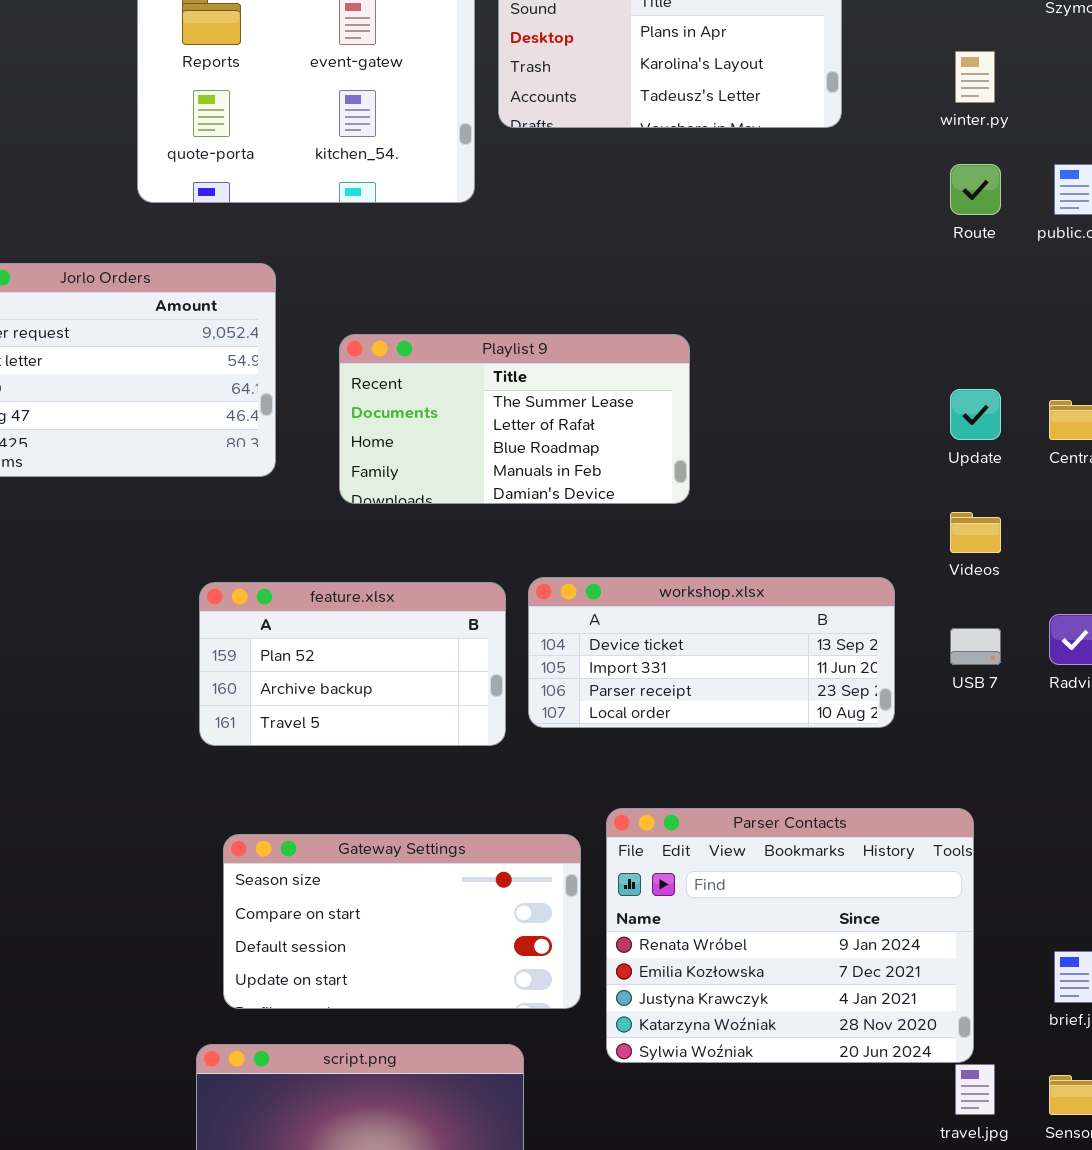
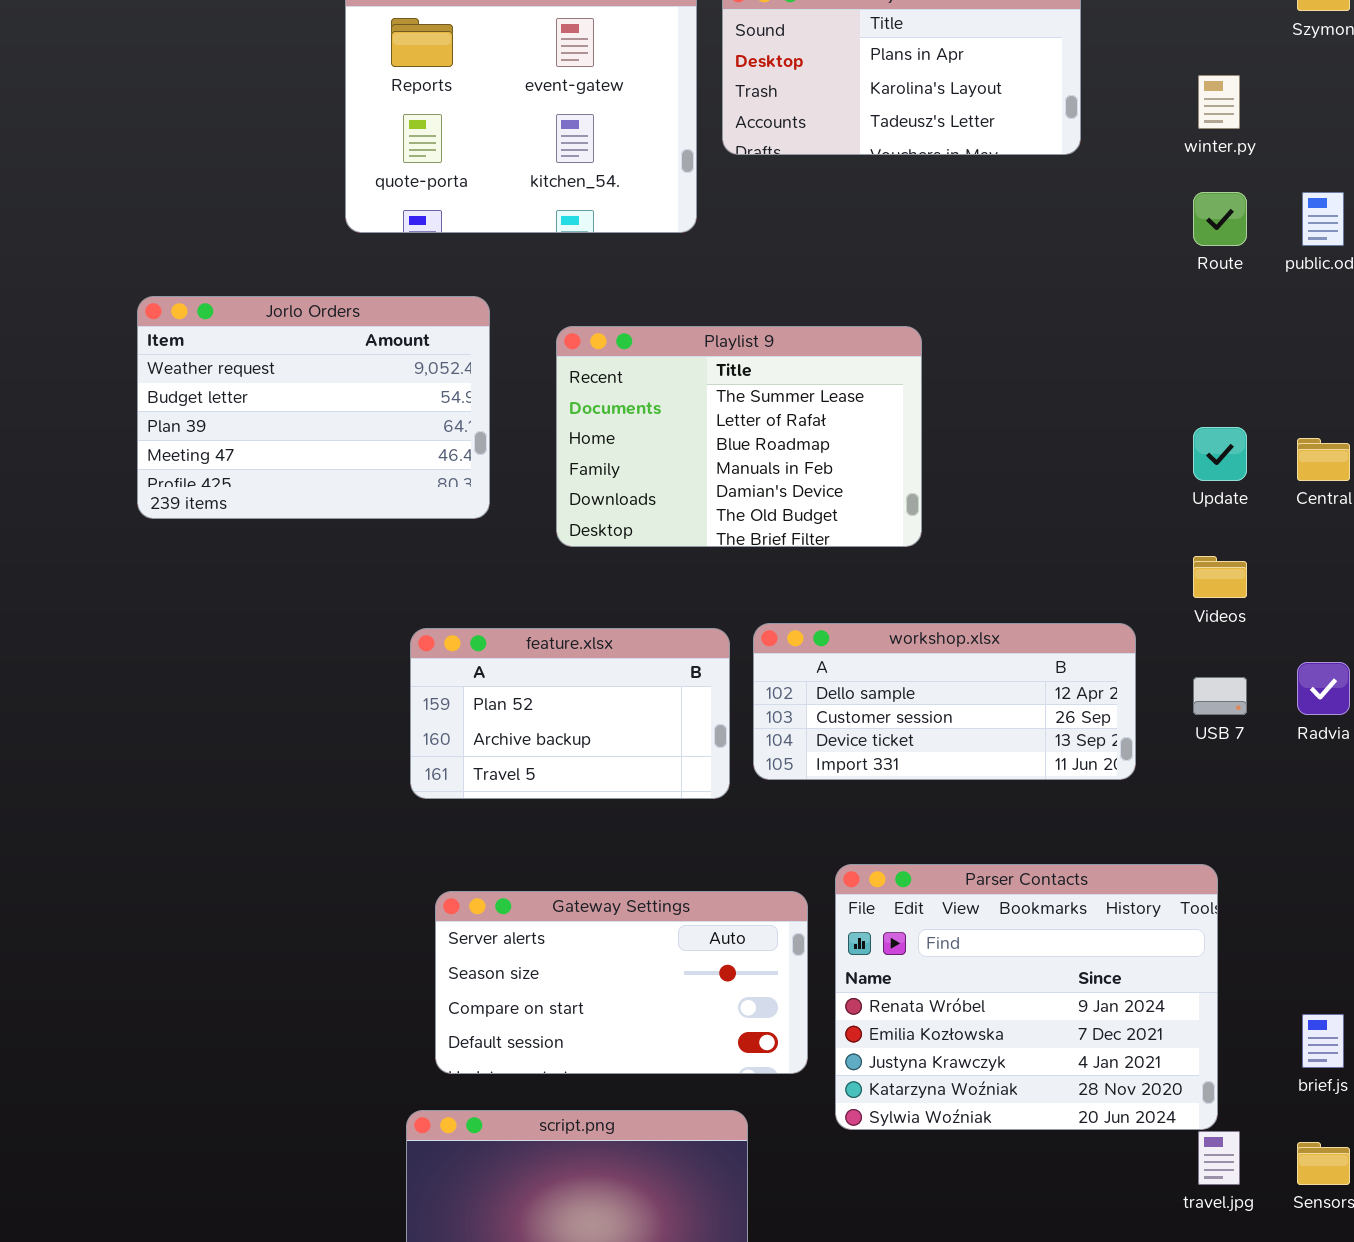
Playlist 9: [339,334,690,504] -> [556,326,922,547], resized
workshop.xlsx: [528,577,895,728] -> [753,623,1136,780], scrolled up 2 rows
Gateway Settings: [223,834,581,1009] -> [435,891,808,1074], scrolled up 1 row

